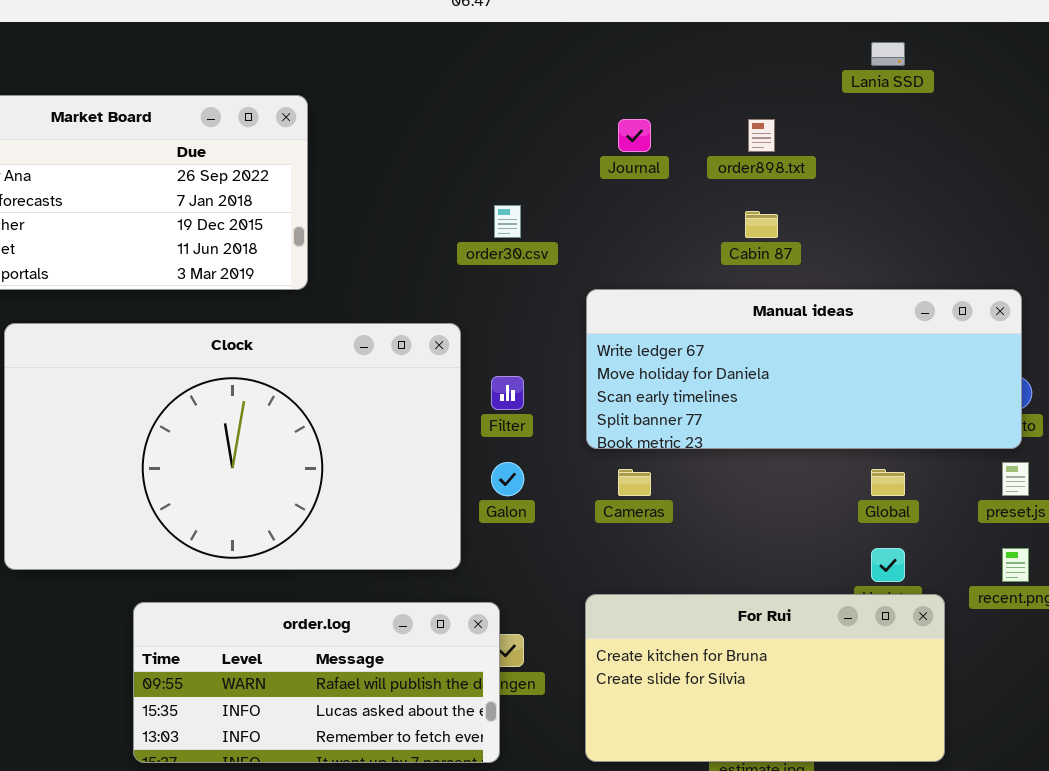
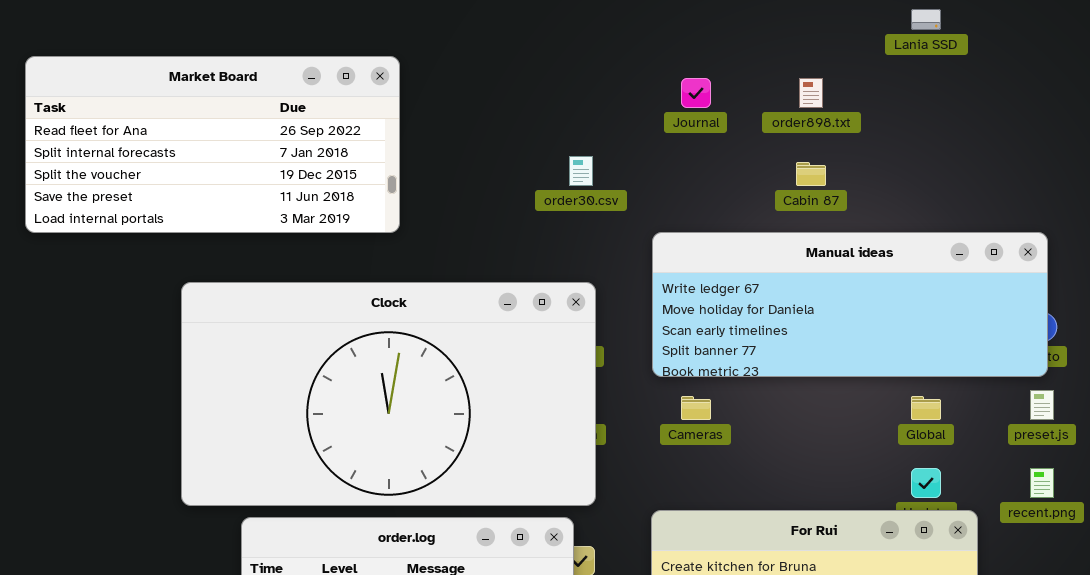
Clock: [4,323,461,570] -> [181,282,596,506], moved

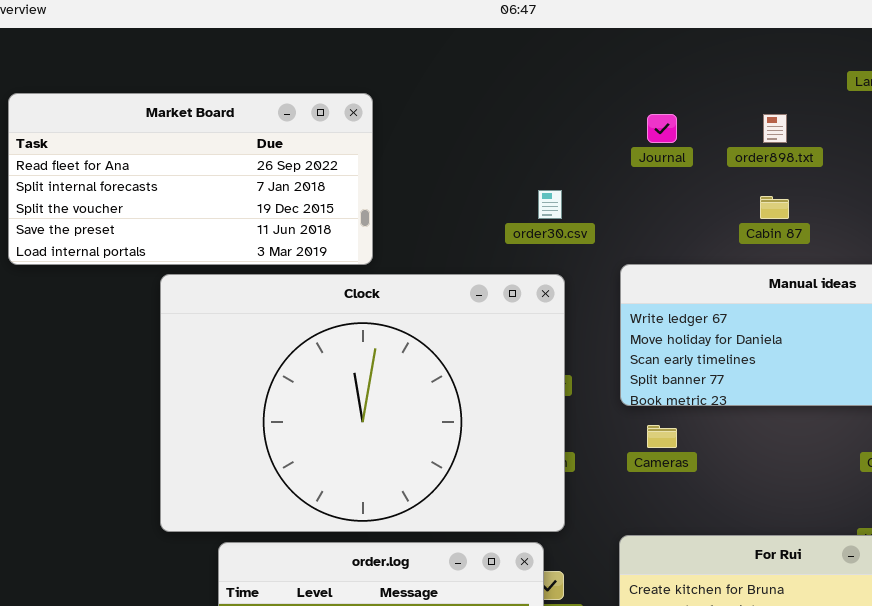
Clock: [181,282,596,506] -> [160,274,565,532], resized

